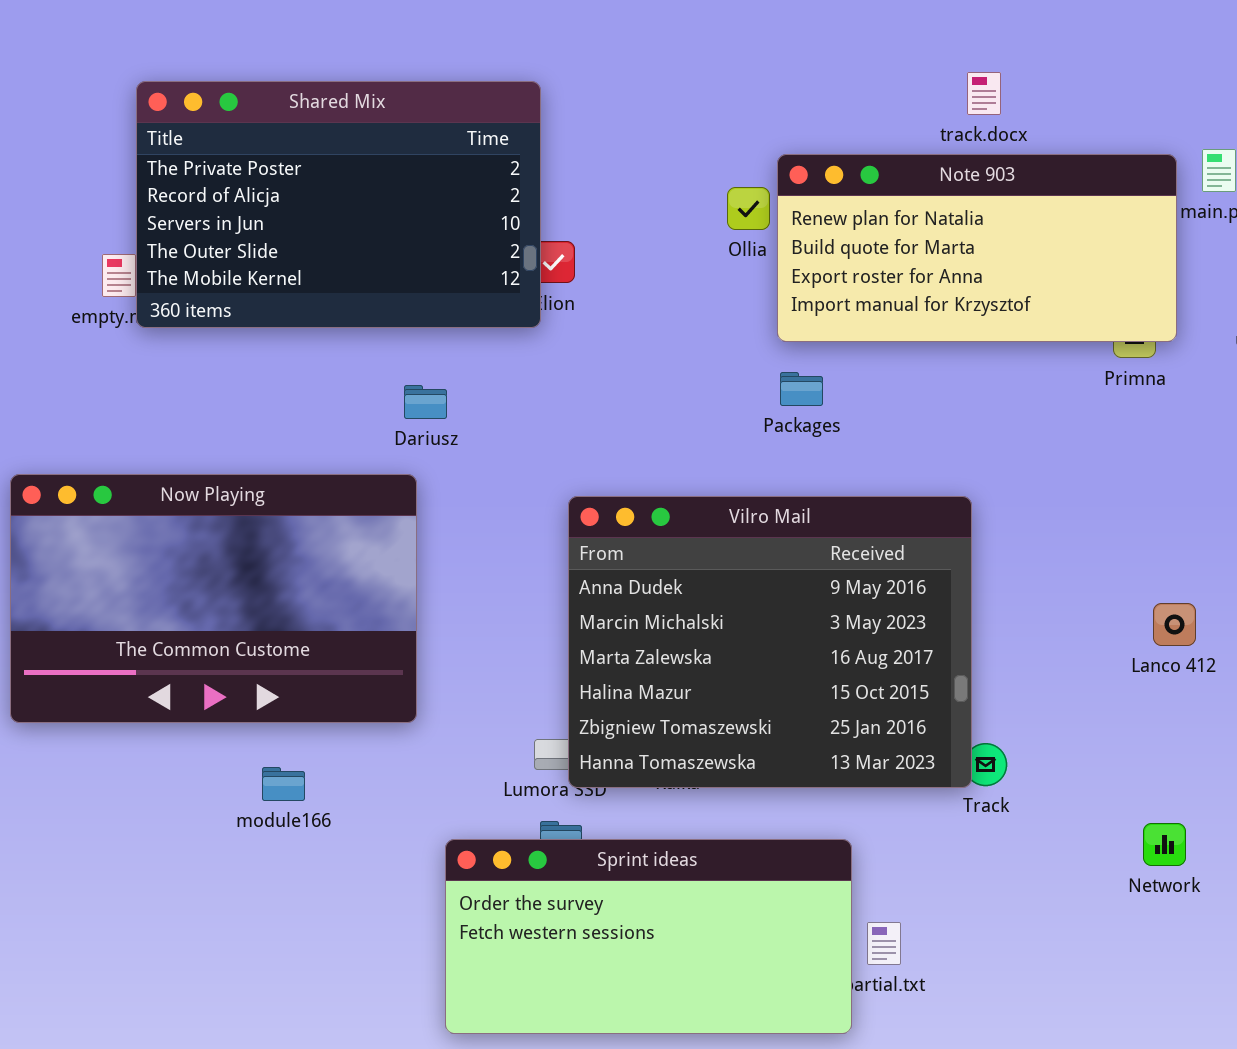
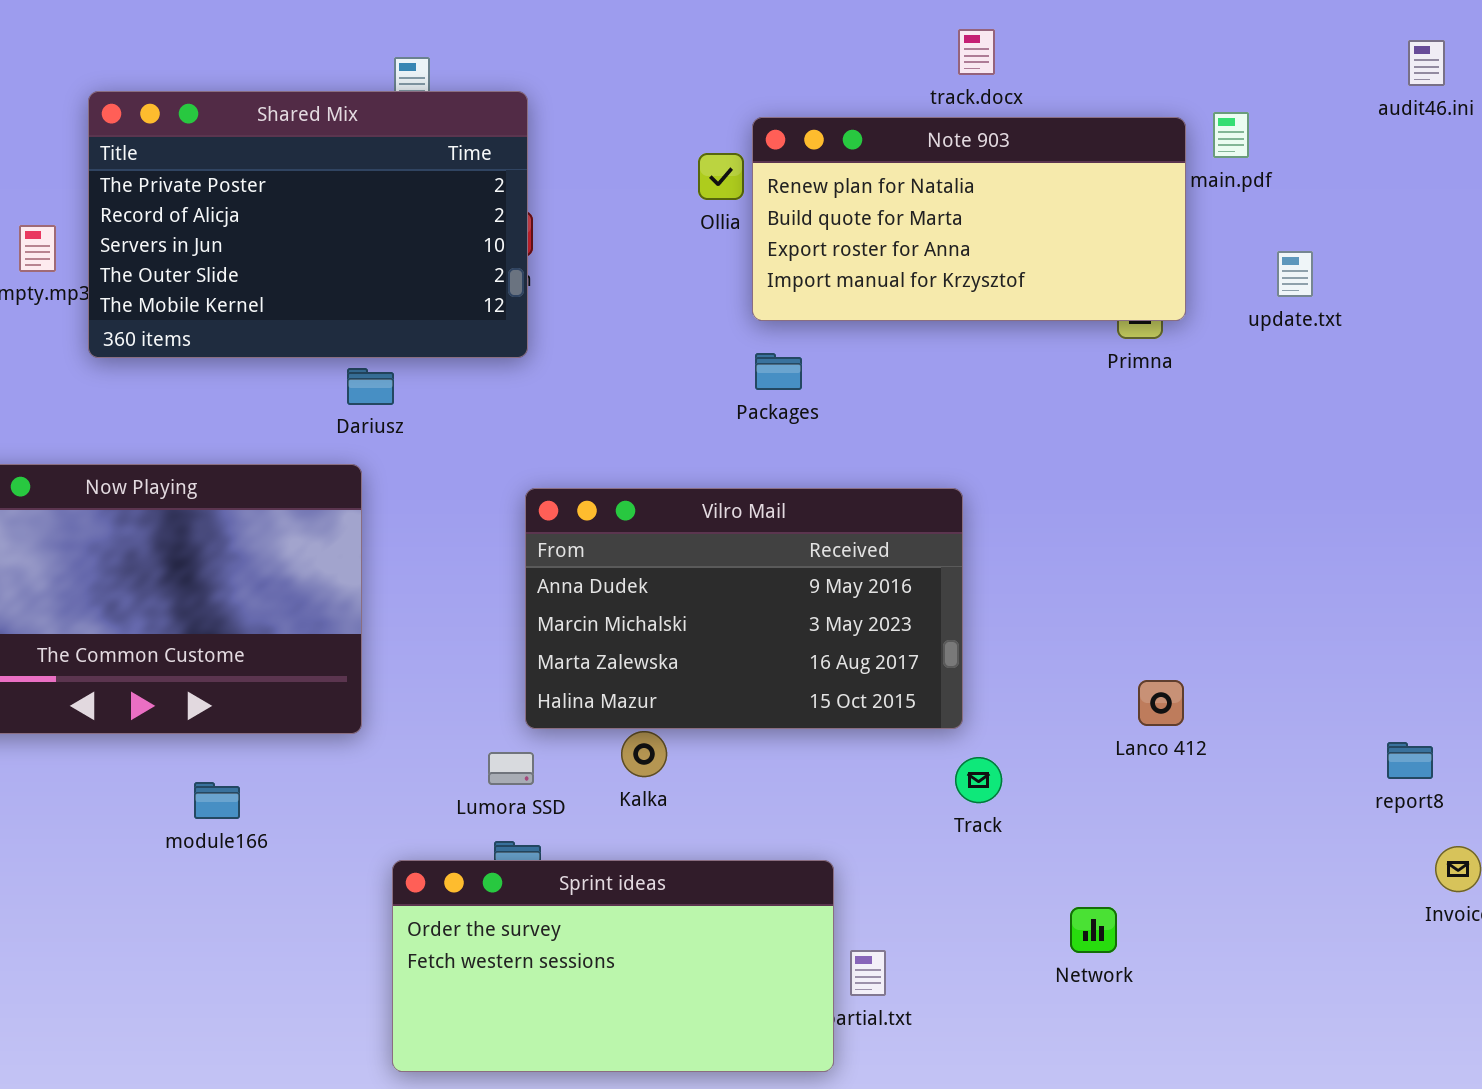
Shared Mix: [136,81,541,328] -> [88,91,528,358], moved
Vilro Mail: [568,496,972,788] -> [525,488,963,729], resized
Lanco 412: [1153,603,1196,646] -> [1138,680,1184,726], moved
Network: [1143,823,1186,866] -> [1070,907,1117,953], moved

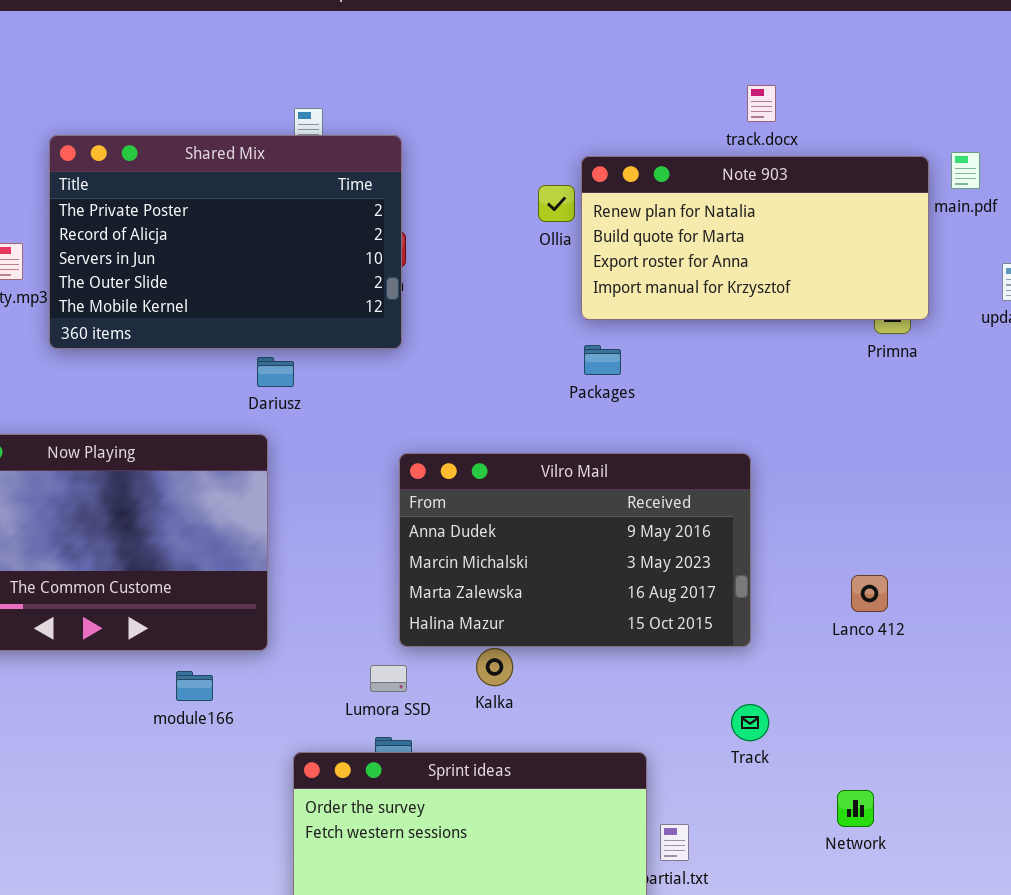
Lanco 412: [1138,680,1184,726] -> [851,575,888,612], moved
Track: [955,757,1002,803] -> [731,704,769,741], moved
module166: [194,782,240,819] -> [176,671,213,701], moved

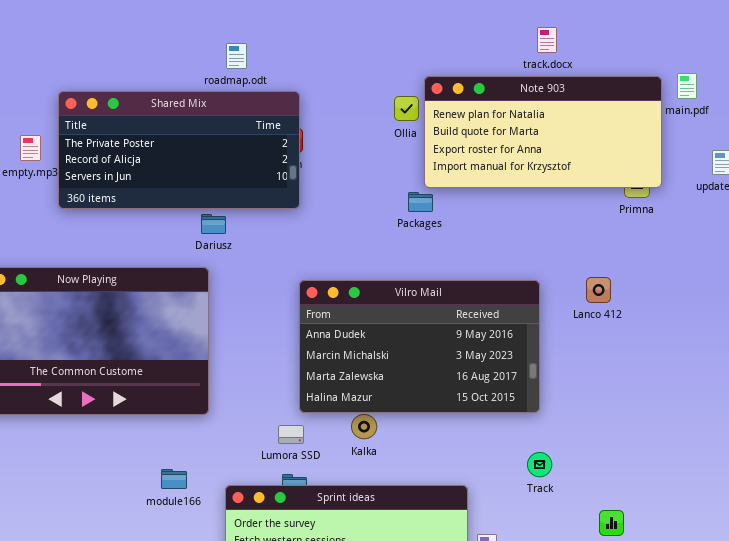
Shared Mix: [49,135,402,349] -> [58,91,300,209], resized
Packages: [584,345,621,375] -> [408,192,433,212], moved
Lanco 412: [851,575,888,612] -> [586,277,611,303], moved
module166: [176,671,213,701] -> [161,469,187,489], moved

